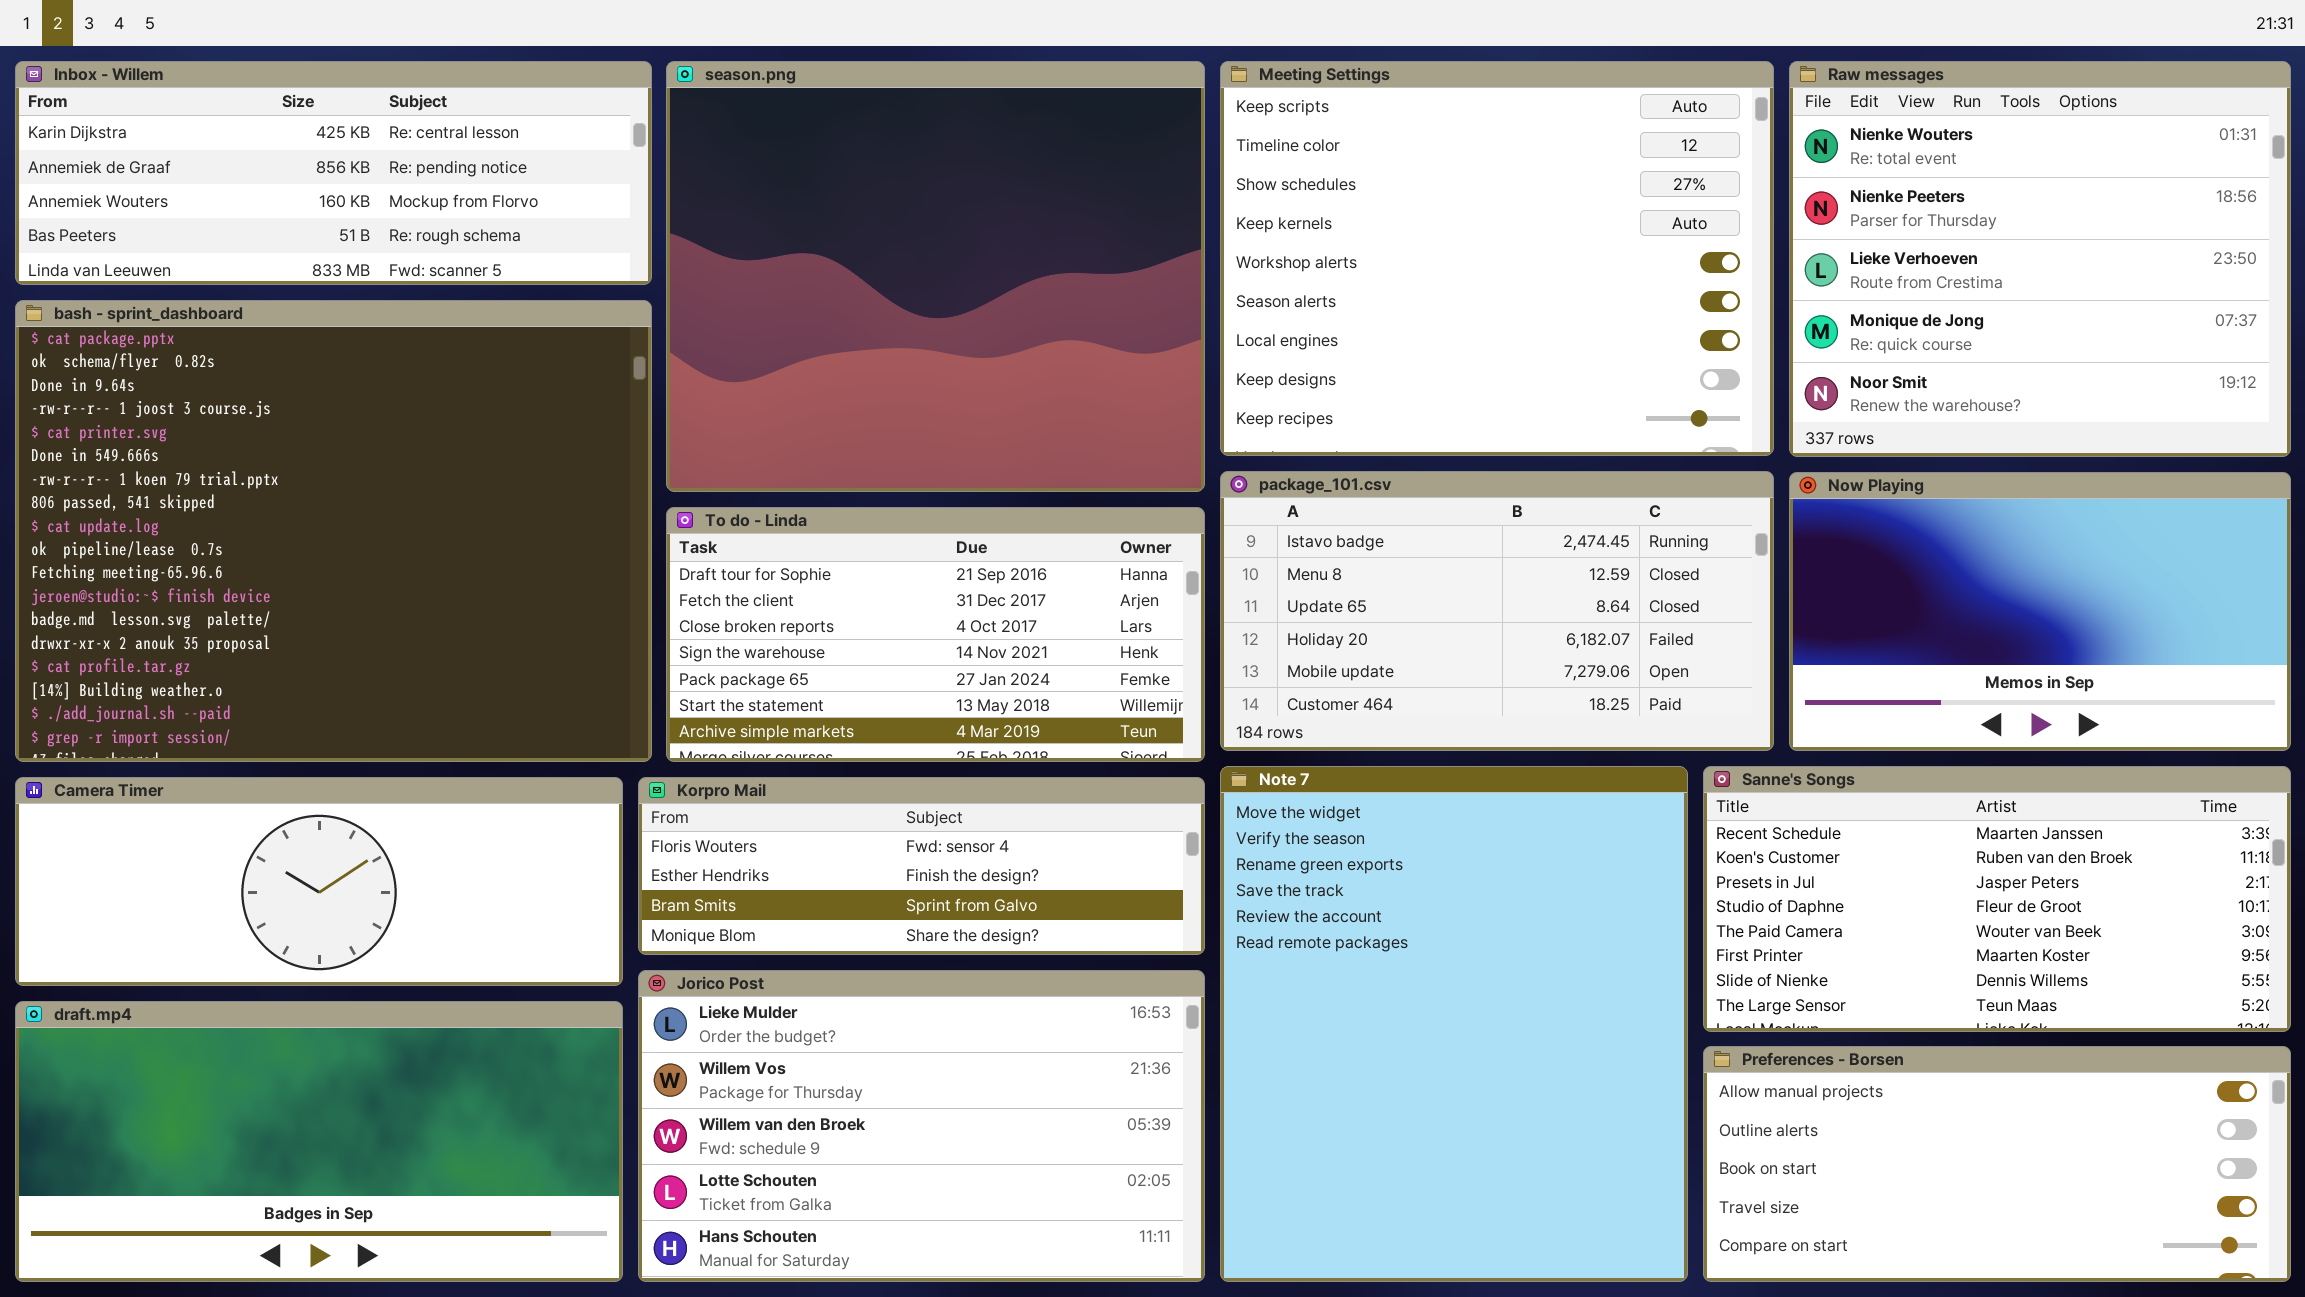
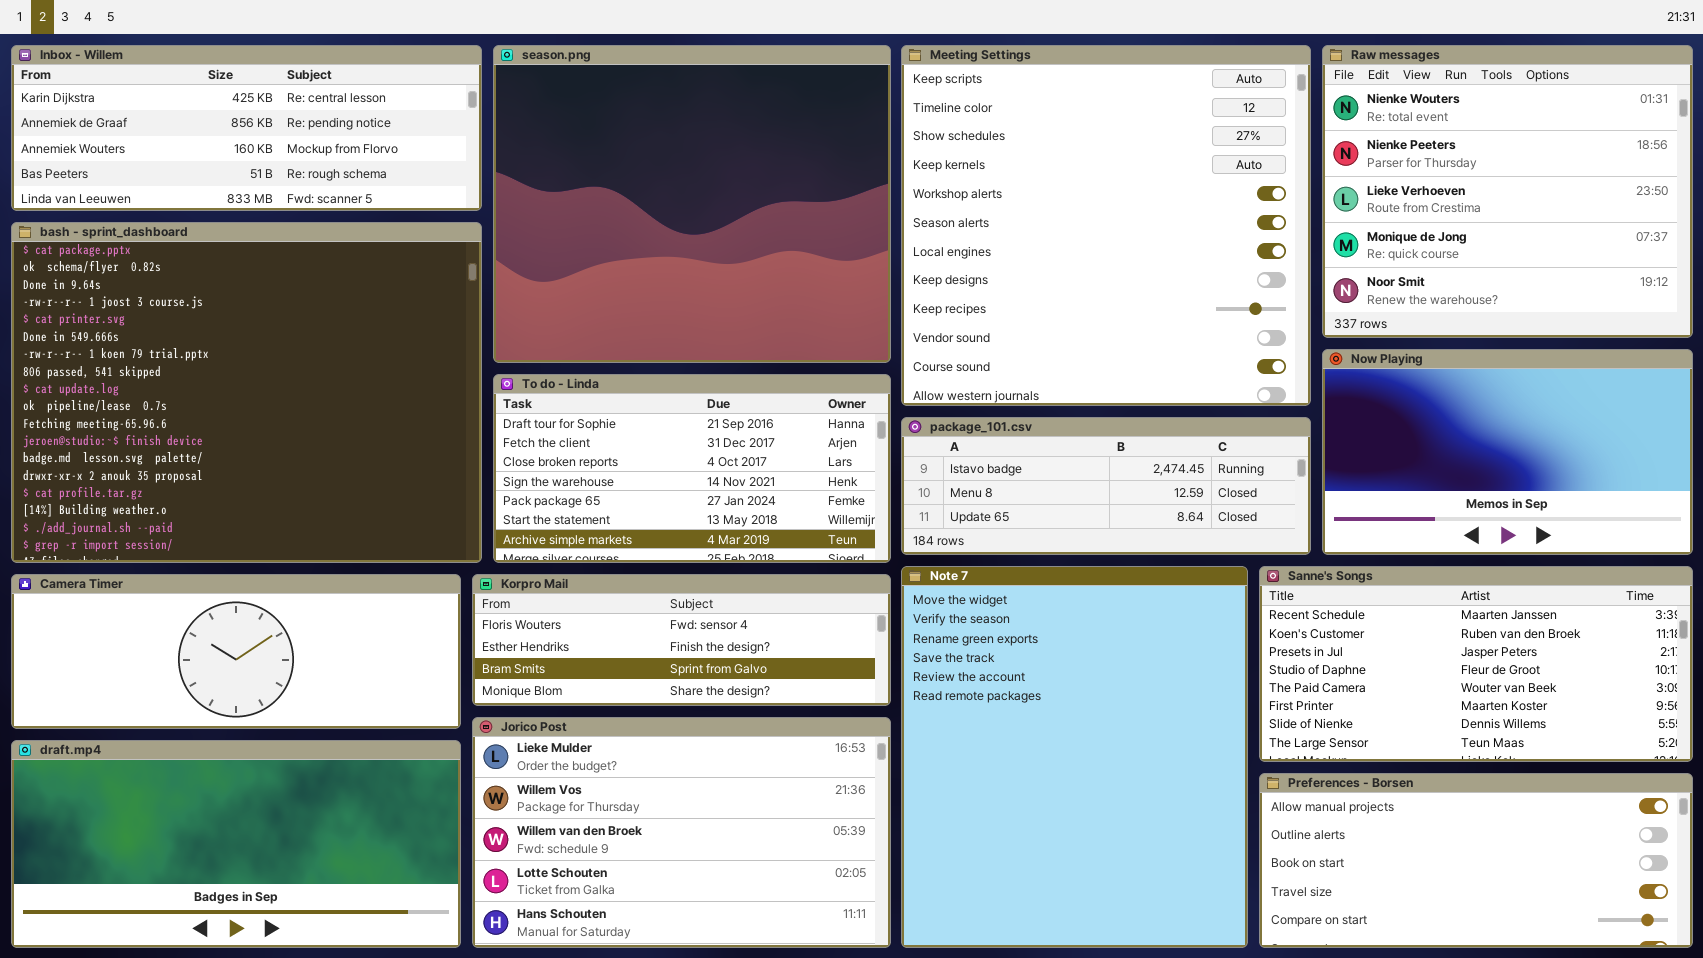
Meeting Settings: [1220,61,1774,456] -> [901,45,1311,406], resized
package_101.csv: [1220,471,1774,751] -> [901,417,1311,555], resized

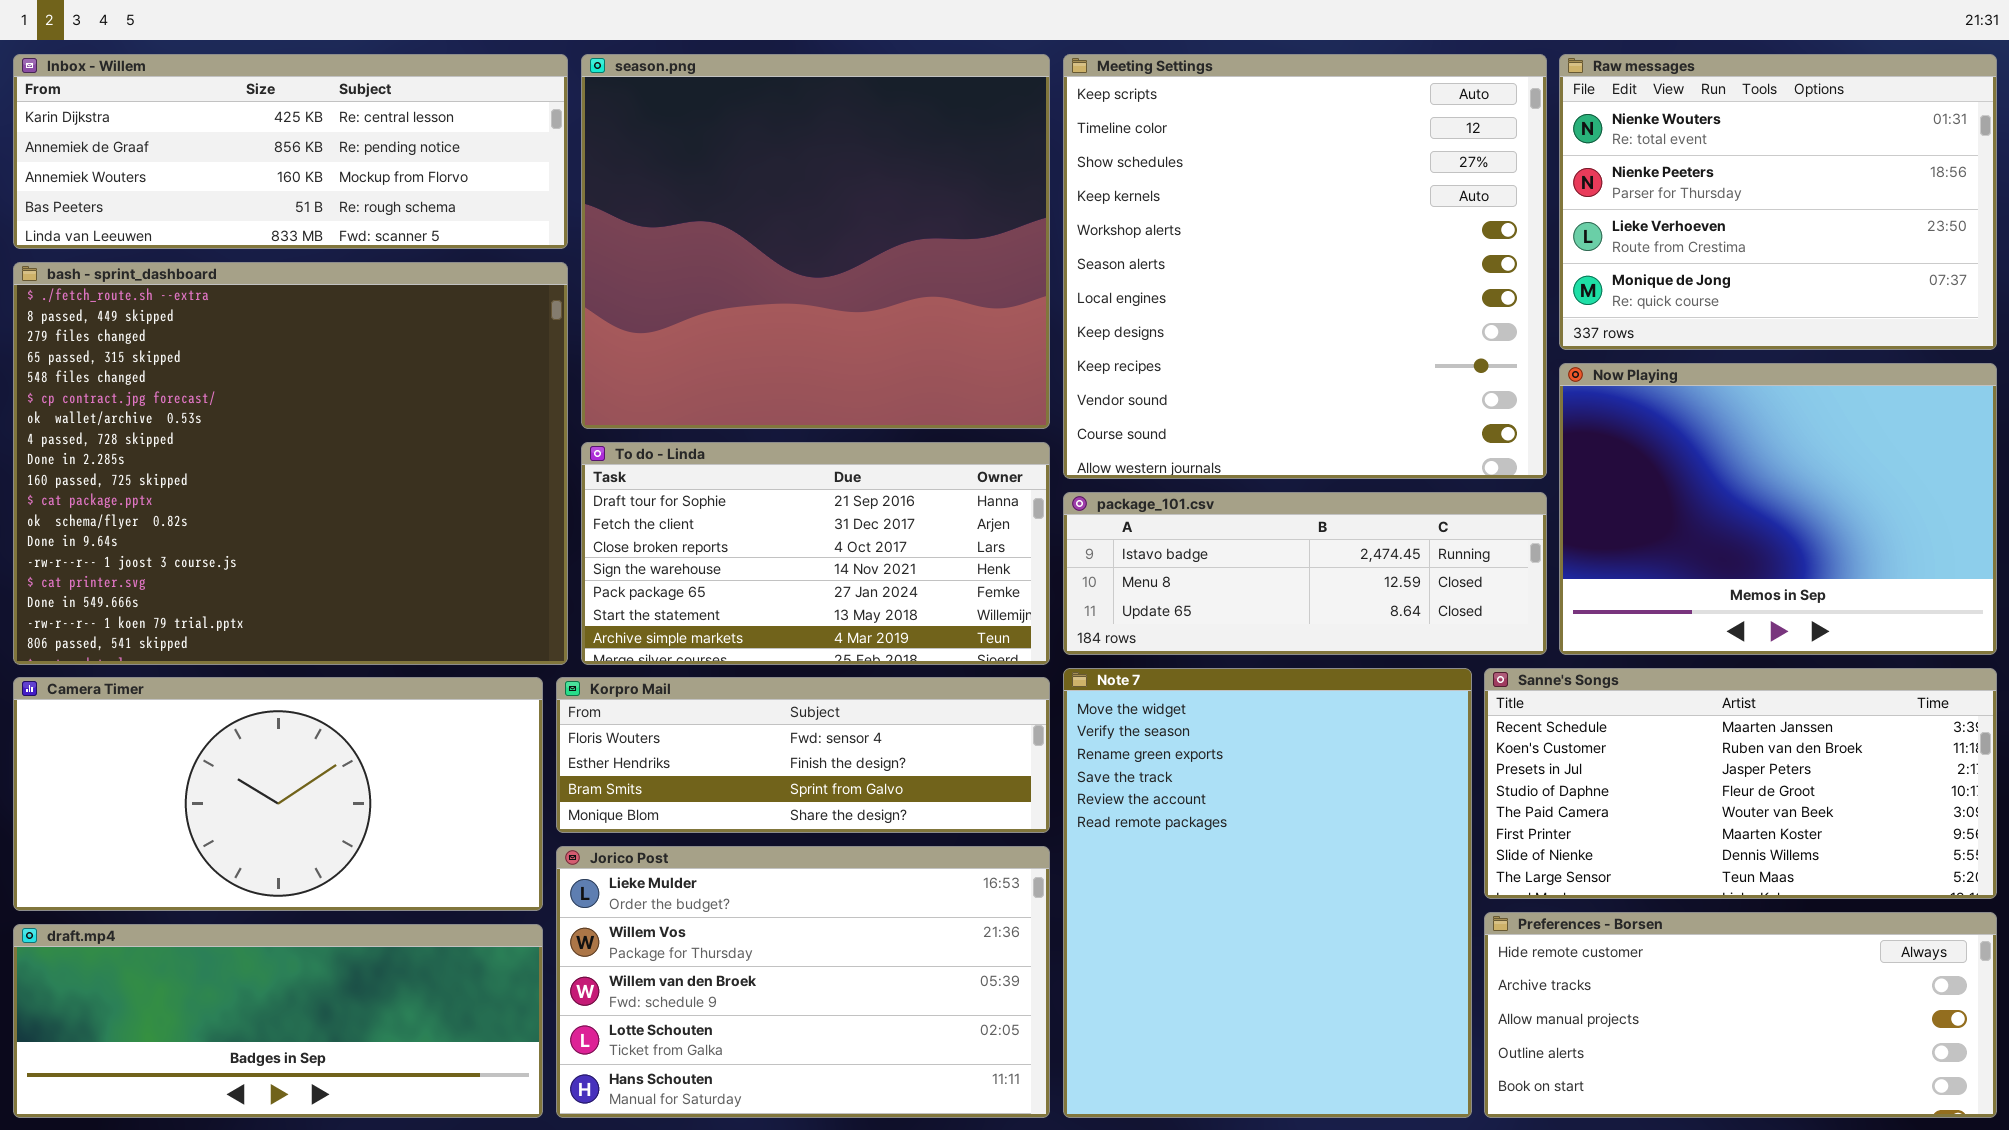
Raw messages: [1322,45,1693,338] -> [1559,54,1997,350], resized
bash - sprint_dashboard: [11,222,482,563] -> [13,262,568,665], scrolled up 10 rows
Now Playing: [1322,349,1693,555] -> [1559,363,1997,655], resized
Camera Timer: [11,574,461,729] -> [13,677,543,911], resized
draft.mp4: [11,740,461,948] -> [13,924,543,1118], resized
Preferences - Borsen: [1259,773,1693,948] -> [1484,912,1997,1118], scrolled up 2 rows

